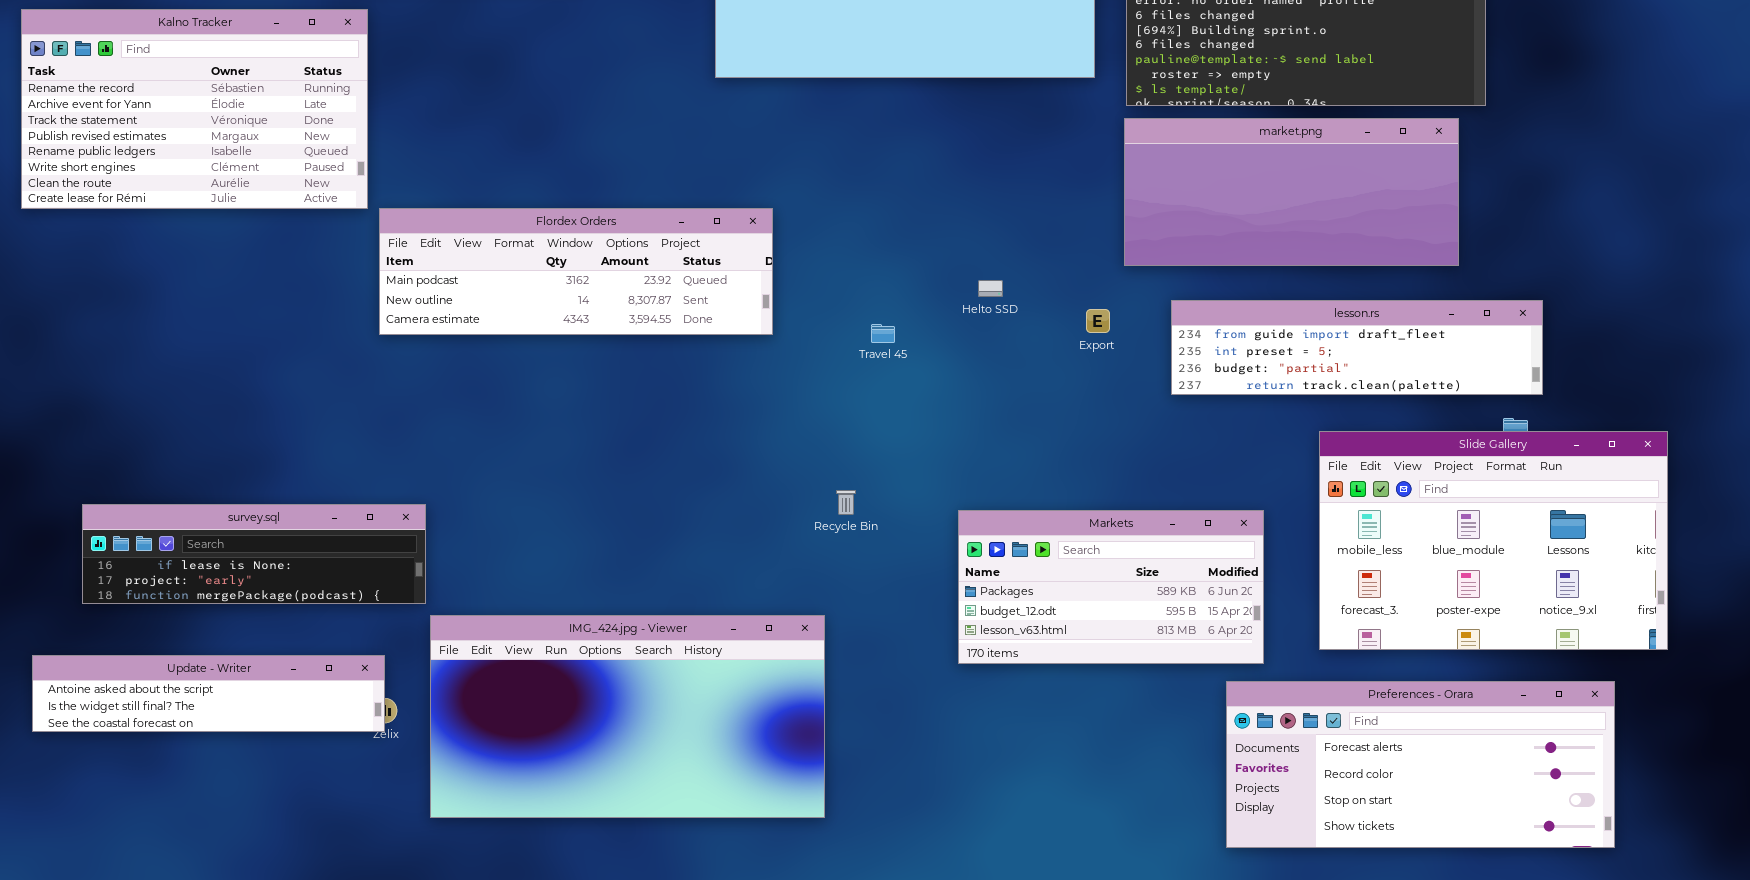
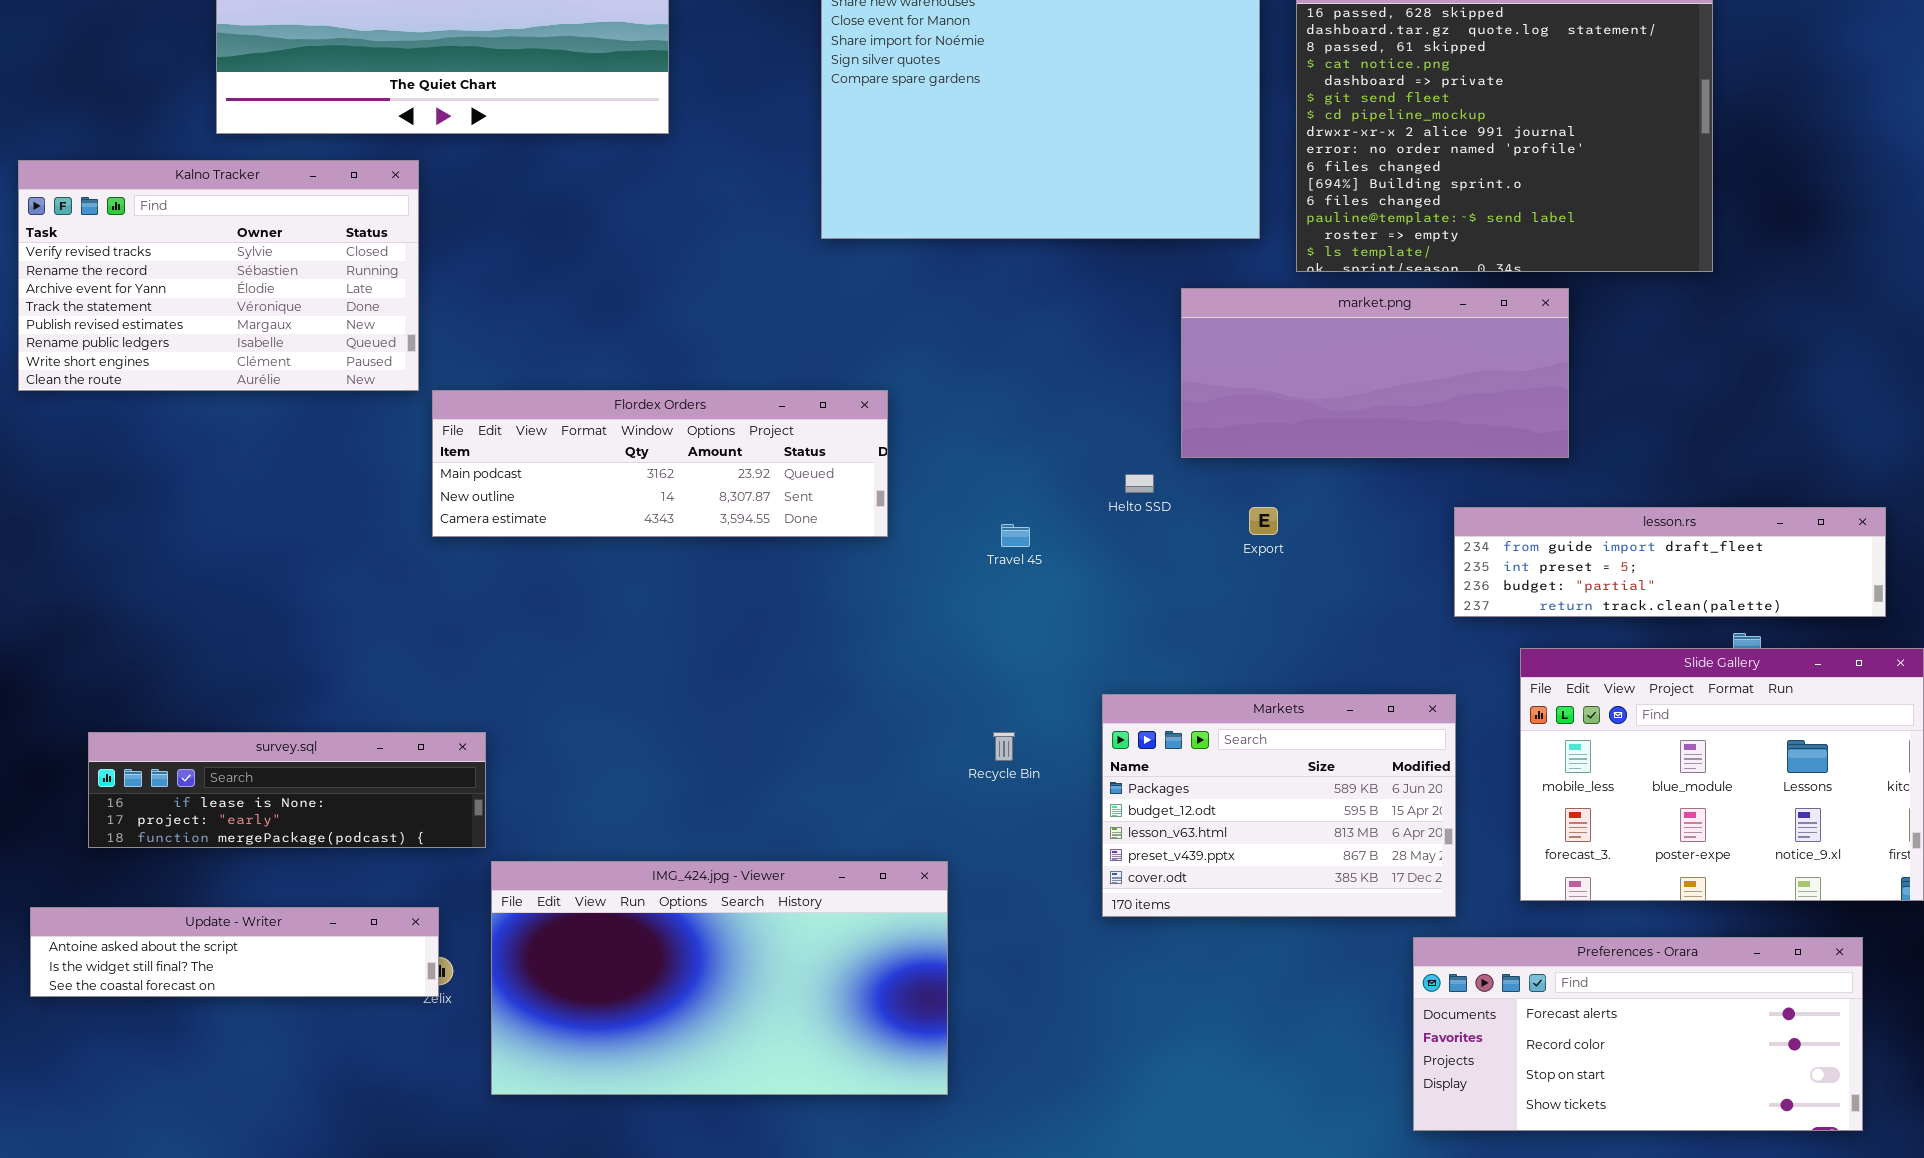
Kalno Tracker: [21,9,368,209] -> [18,160,419,391], scrolled up 1 row
market.png: [1124,118,1459,266] -> [1181,288,1569,458], moved
lesson.rs: [1171,300,1543,395] -> [1454,507,1886,617], moved
Recycle Bin: [836,490,856,515] -> [993,732,1015,761], moved
Markets: [958,510,1264,664] -> [1102,694,1456,917], resized

